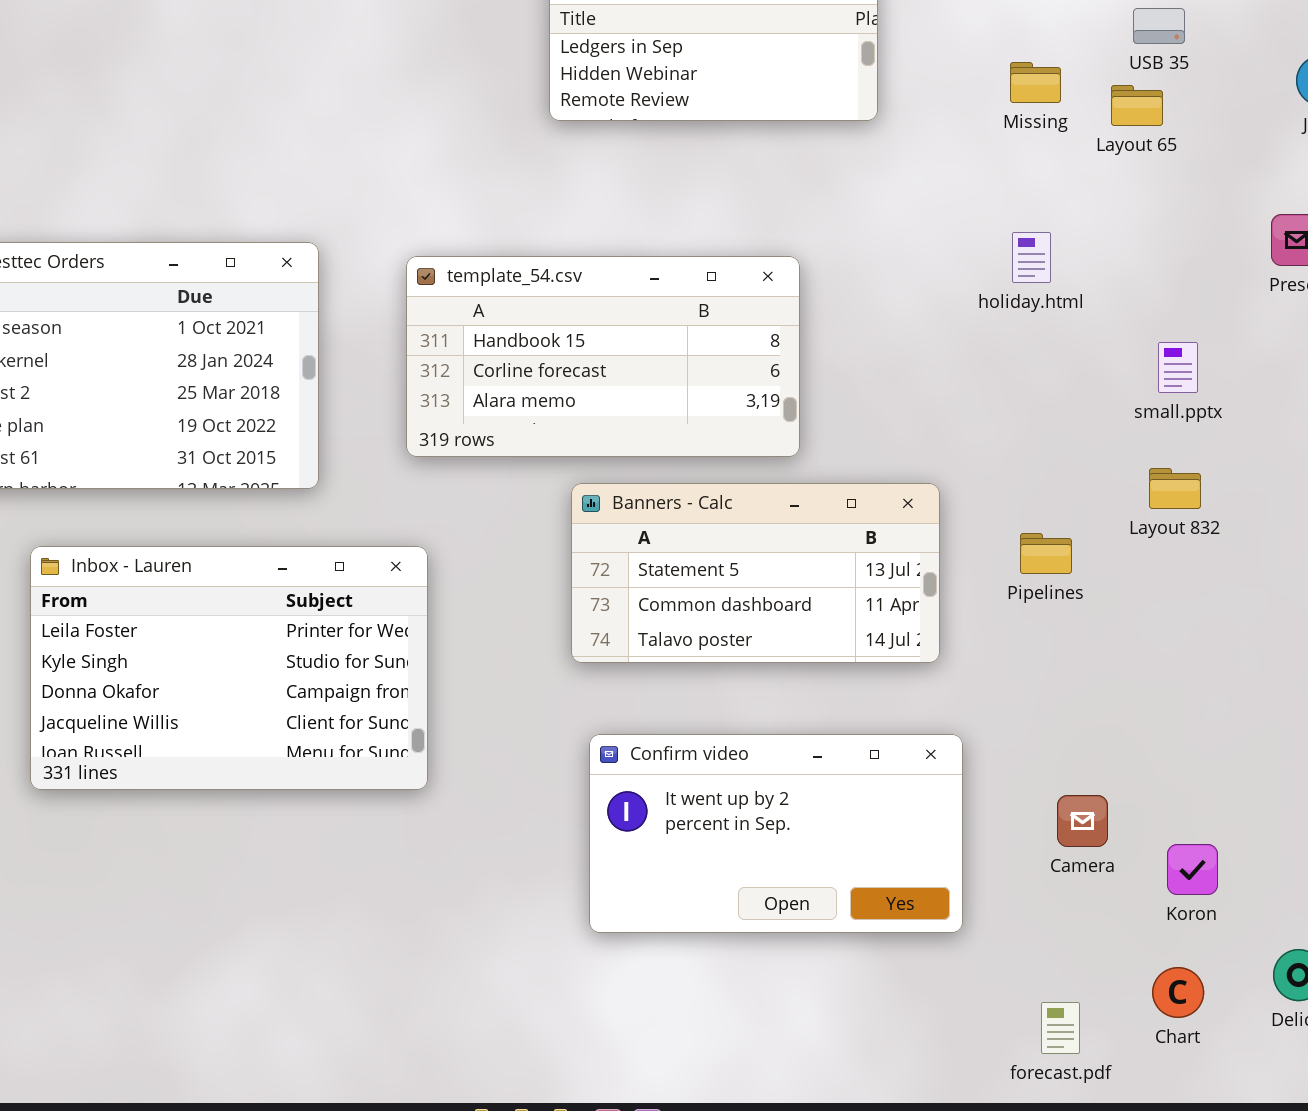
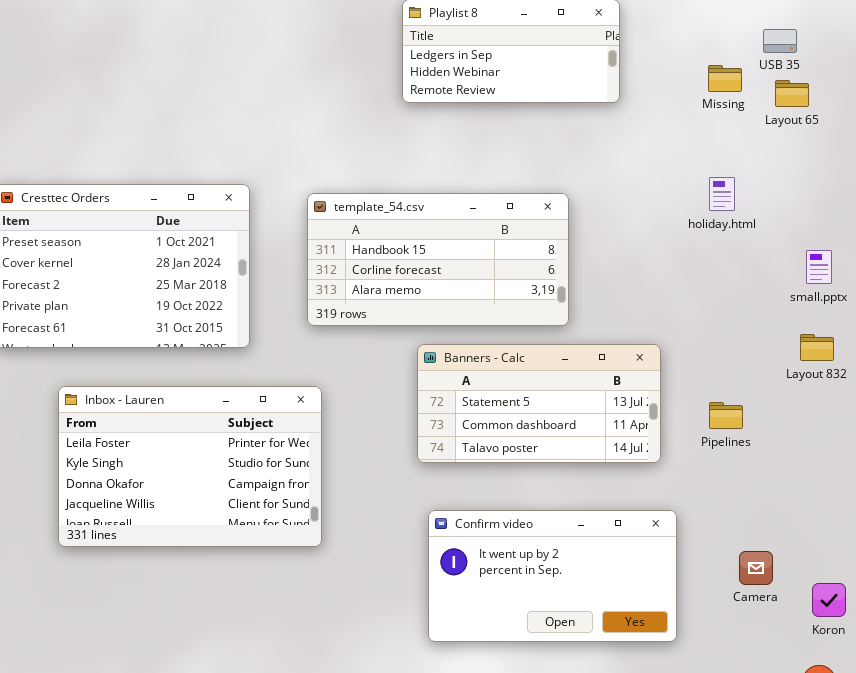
USB 35: [1133,8,1185,44] -> [763,29,797,53], moved
Pipelines: [1020,533,1072,574] -> [709,402,743,429], moved

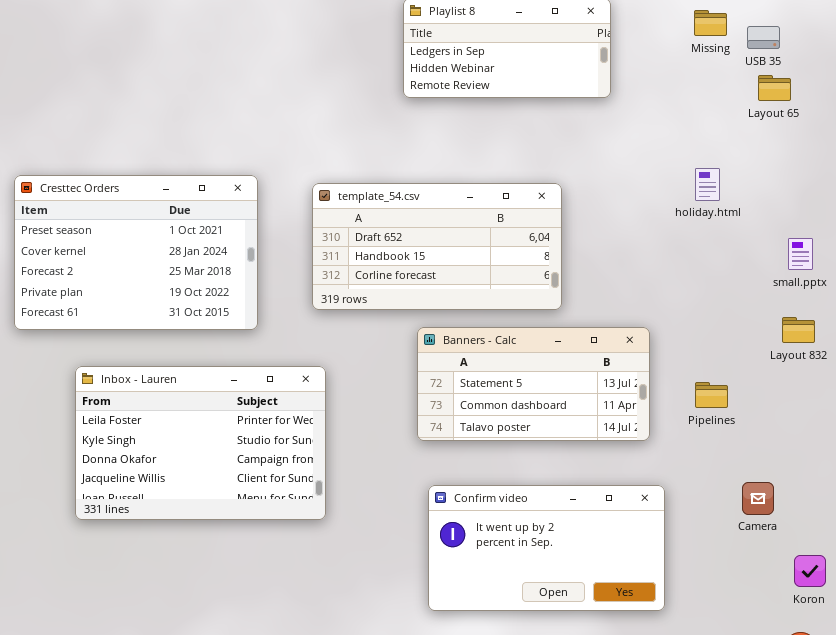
Missing: [708,65,742,92] -> [694,10,727,36], moved
template_54.csv: [307,193,569,326] -> [312,183,562,310], scrolled up 1 row
Camera: [739,551,773,585] -> [742,482,774,515], moved

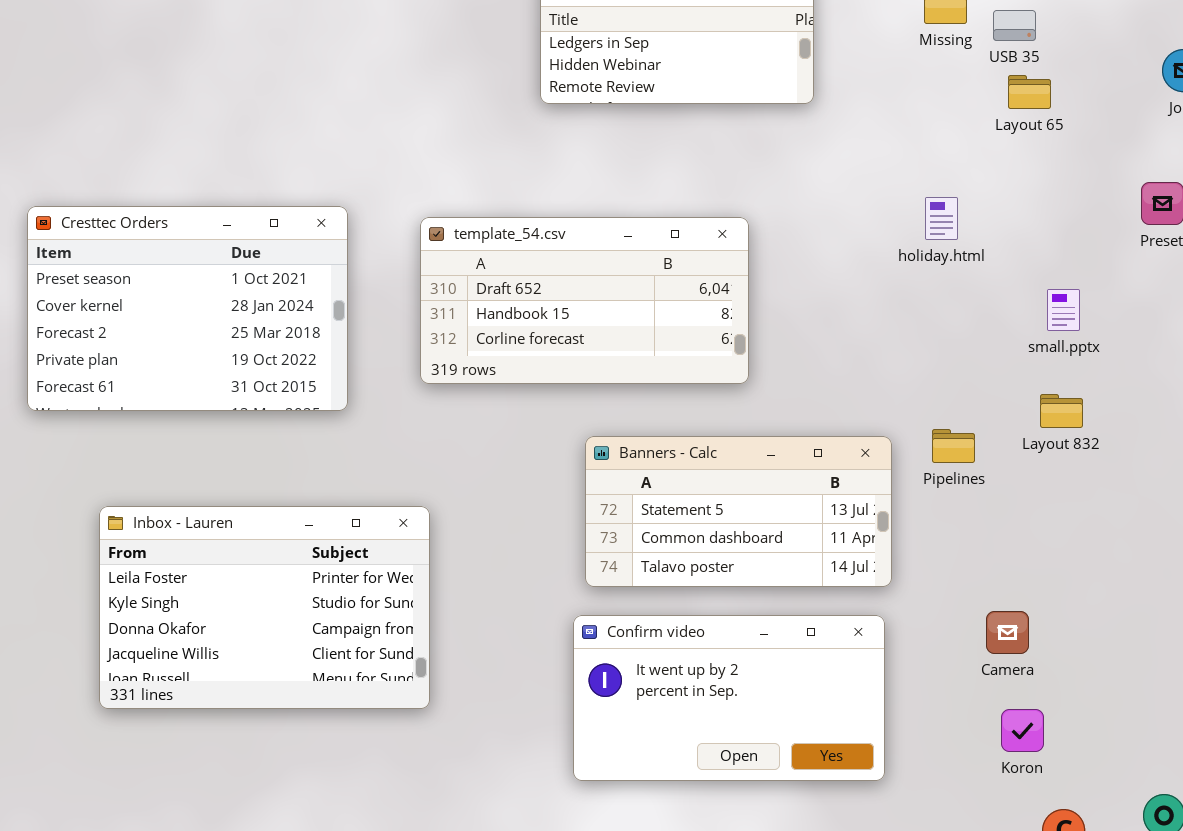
Banners - Calc: [417,327,650,441] -> [585,436,892,587], moved
Inbox - Lauren: [75,366,326,520] -> [99,506,430,709], moved
Pipelines: [695,382,728,408] -> [932,429,975,463], moved
Koron: [794,555,826,587] -> [1001,709,1044,752], moved

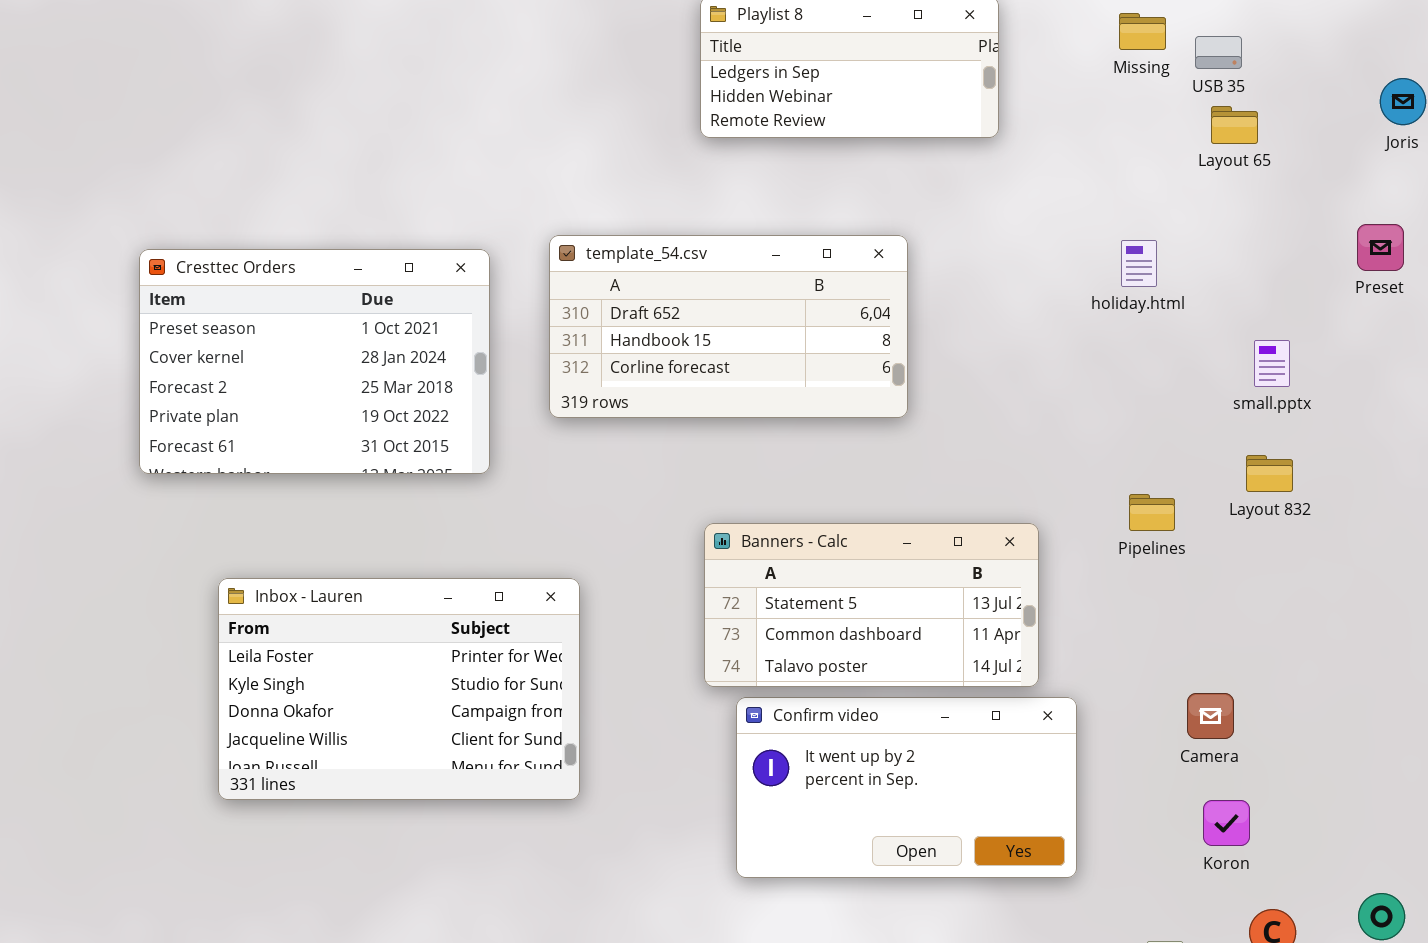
template_54.csv: [420,217,749,384] -> [549,235,908,418], moved
Banners - Calc: [585,436,892,587] -> [704,523,1039,687], moved

